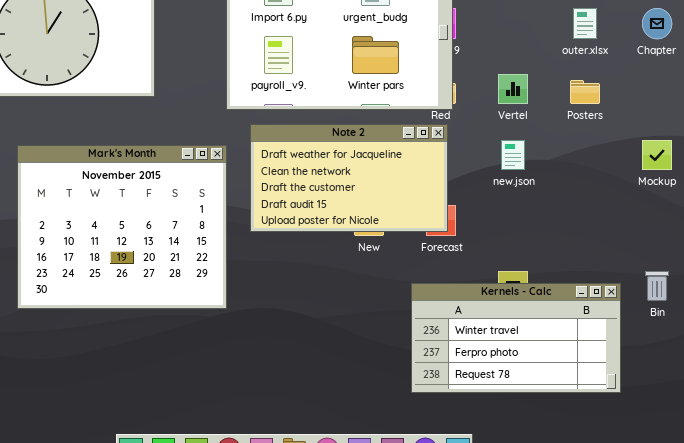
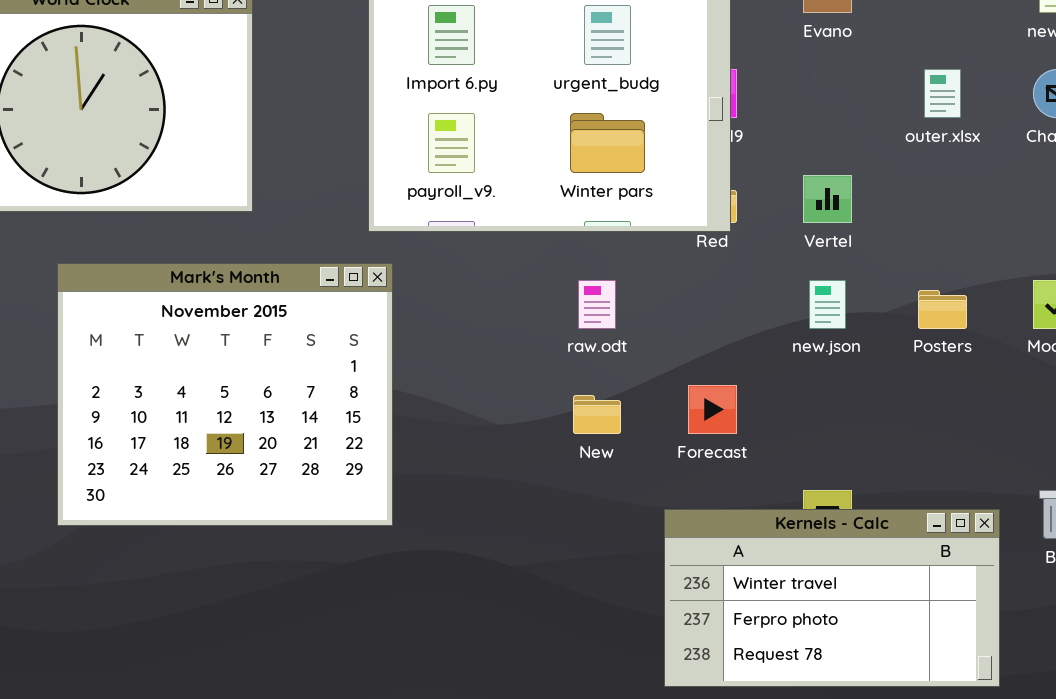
Posters: [570,80,600,104] -> [918,290,967,329], moved
Note 2: [250,124,448,232] -> none, closed
Mark's Month: [17,145,227,309] -> [57,263,393,526], moved

